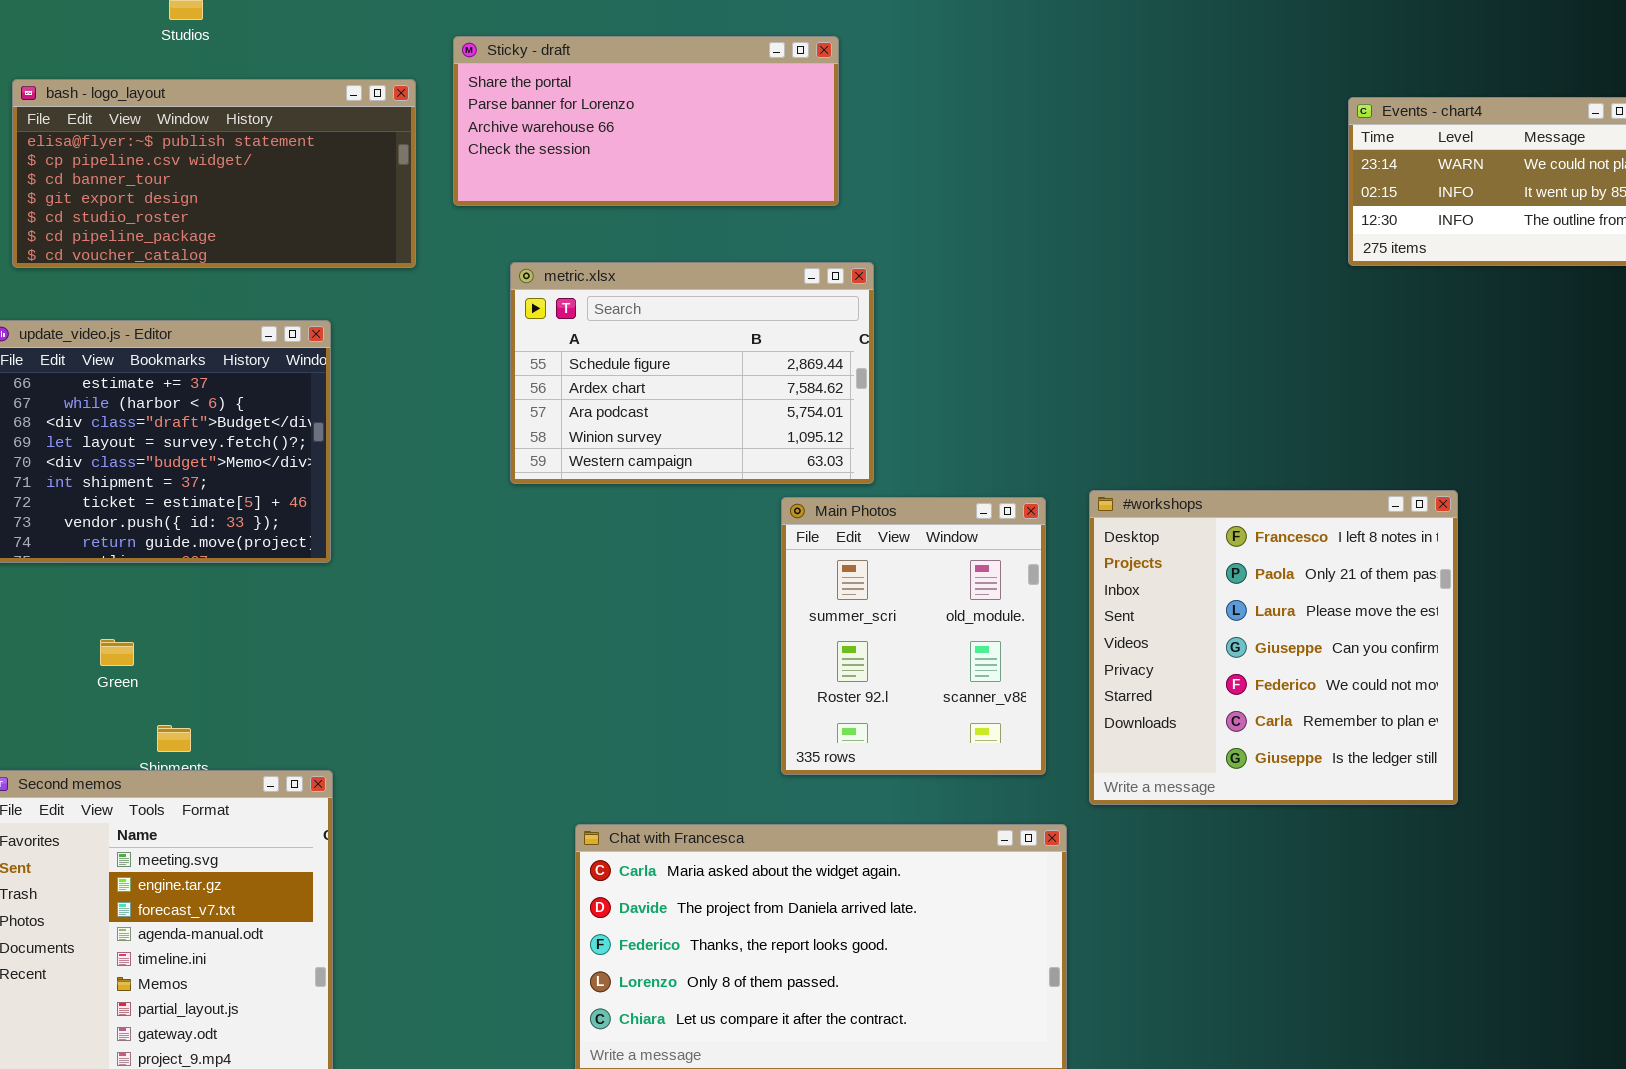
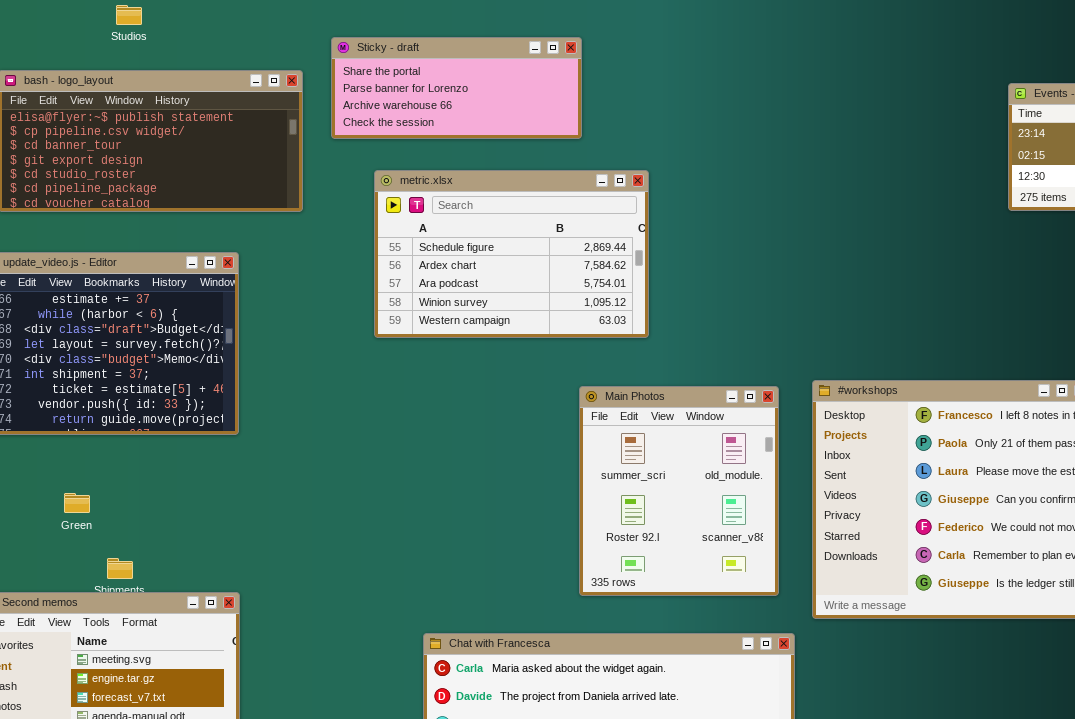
Sticky - draft: [453,36,839,206] -> [331,37,582,139], resized
metric.xlsx: [510,262,874,484] -> [374,170,649,338], moved

